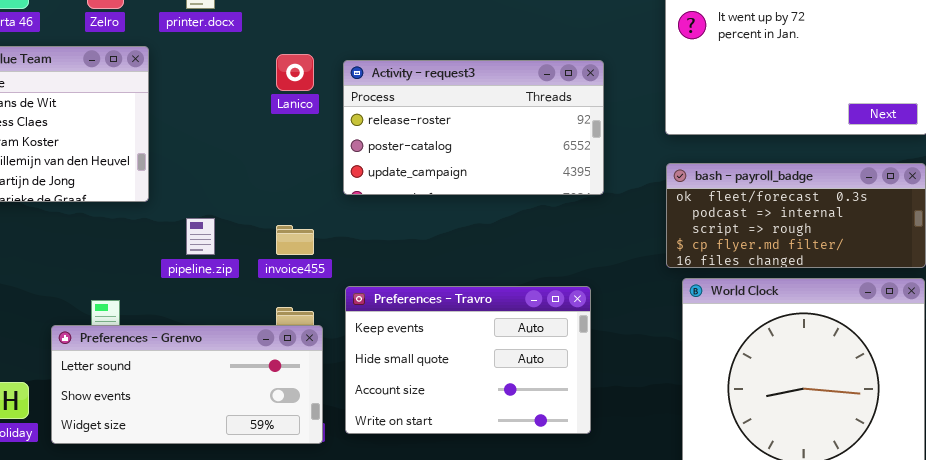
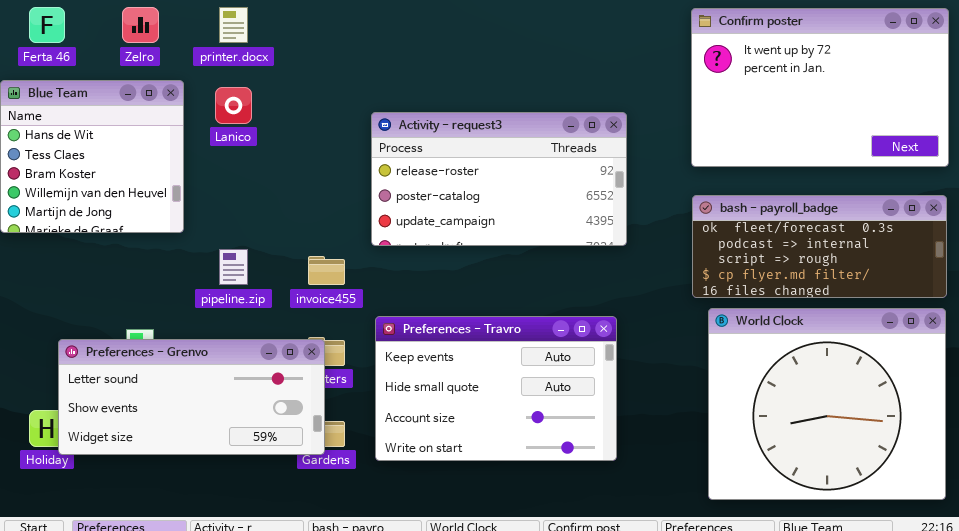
Lanico: [276,54,314,91] -> [215,87,252,124], moved
Activity - request3: [343,60,604,195] -> [371,112,627,246], moved
Preferences - Grenvo: [51,325,323,444] -> [58,339,325,455], moved

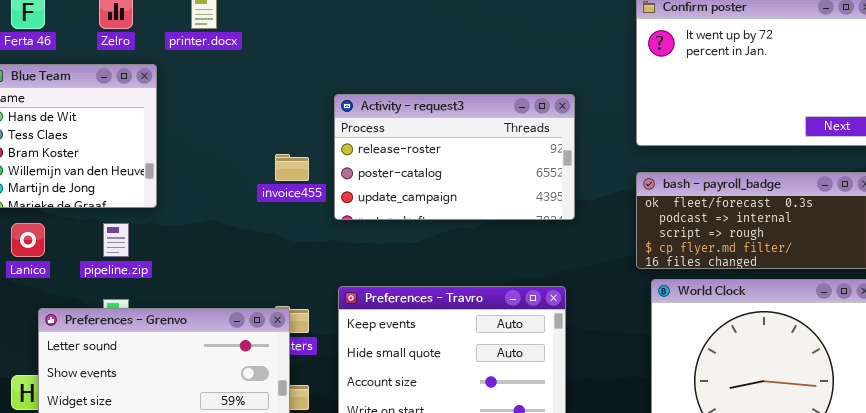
Lanico: [215,87,252,124] -> [11,223,45,257], moved
pipeline.zip: [219,249,248,285] -> [103,223,129,257], moved
invoice455: [308,256,345,285] -> [275,154,309,181], moved

